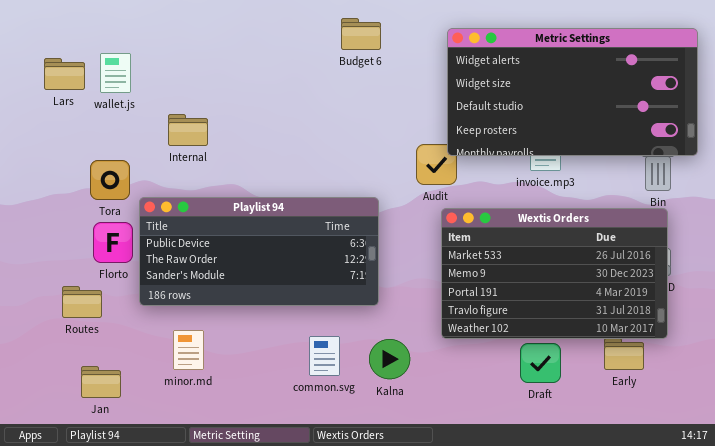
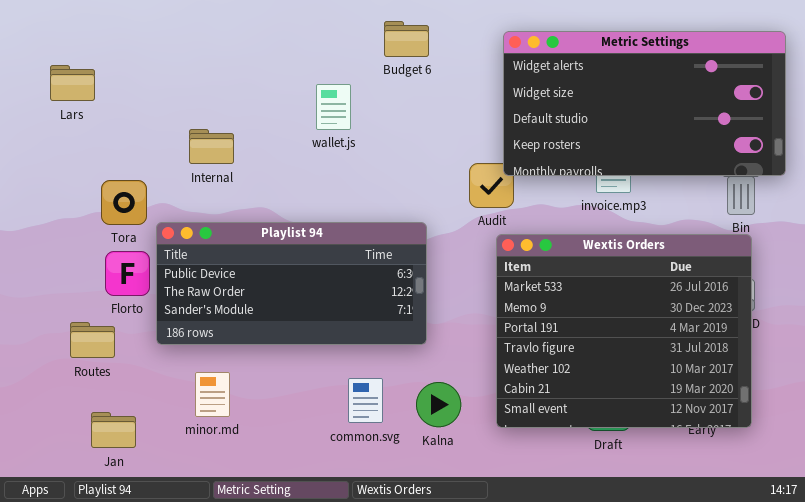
wallet.js: [100,53,131,93] -> [316,84,351,130], moved
Wextis Orders: [441,208,668,339] -> [496,234,752,428], resized

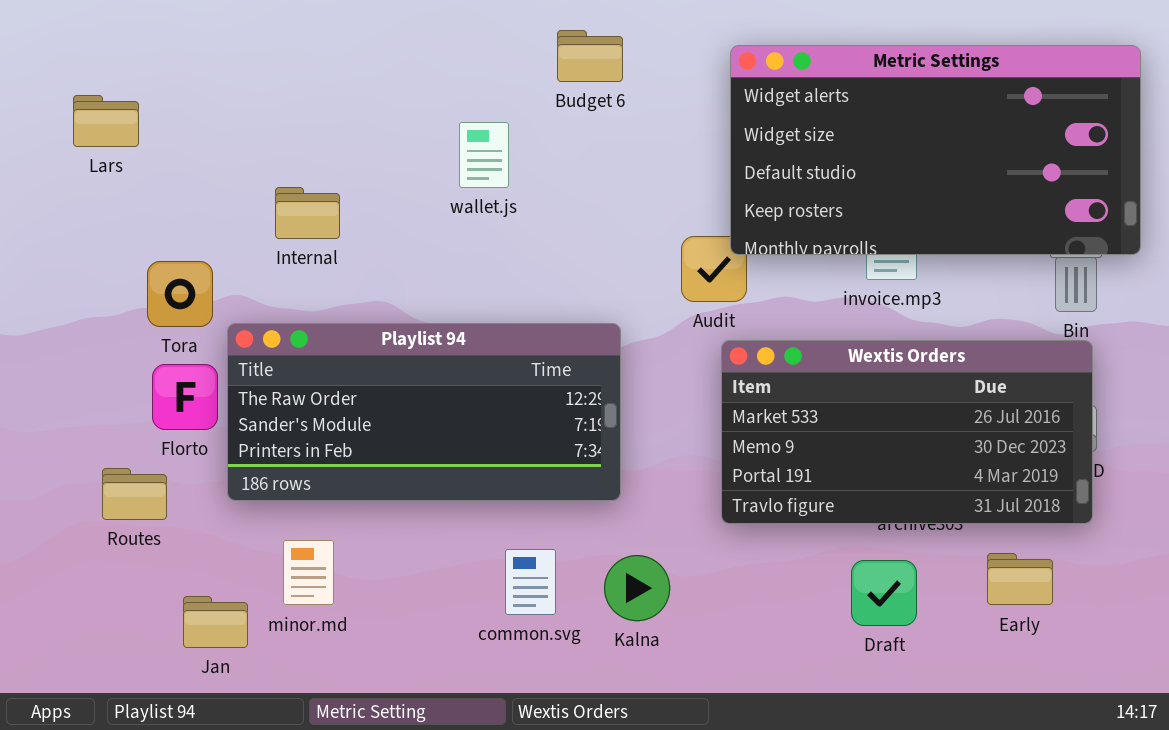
Playlist 94: [156,222,427,345] -> [227,323,621,501], scrolled down 1 row
Wextis Orders: [496,234,752,428] -> [721,340,1093,524], resized
Jan: [91,412,136,448] -> [183,596,248,648], moved

